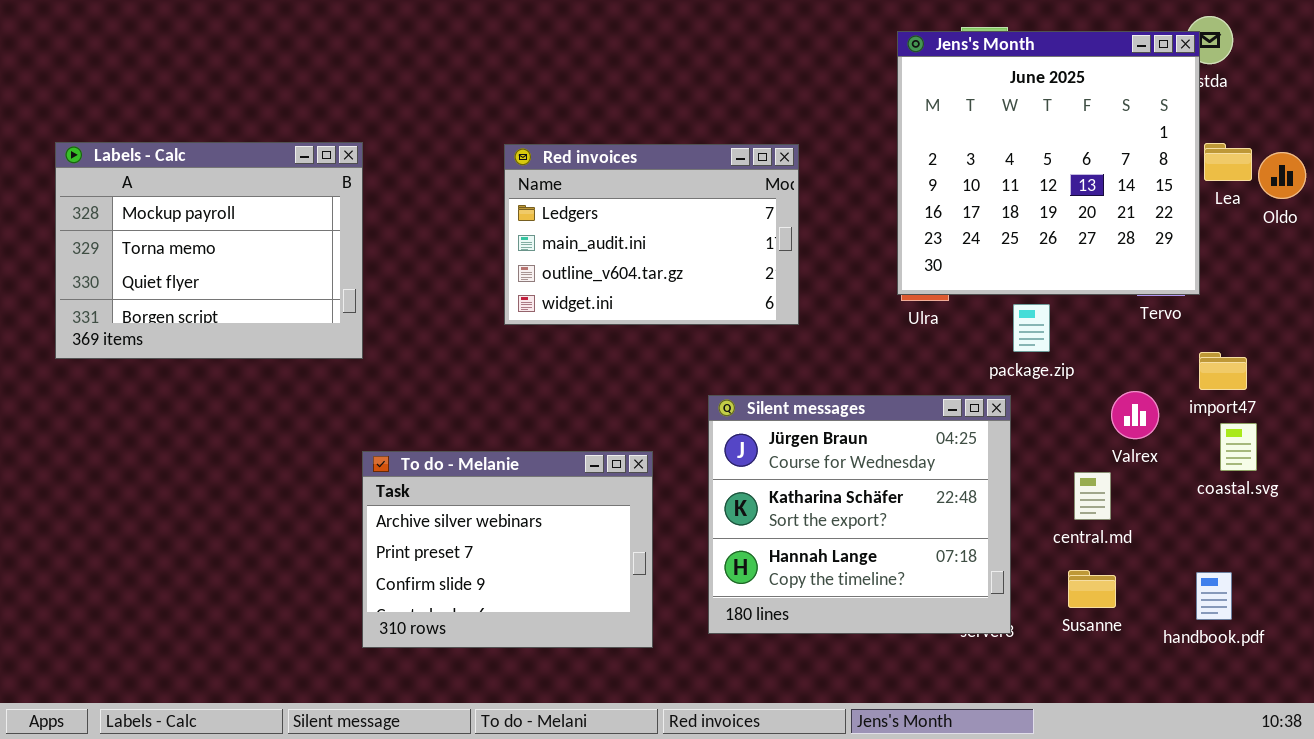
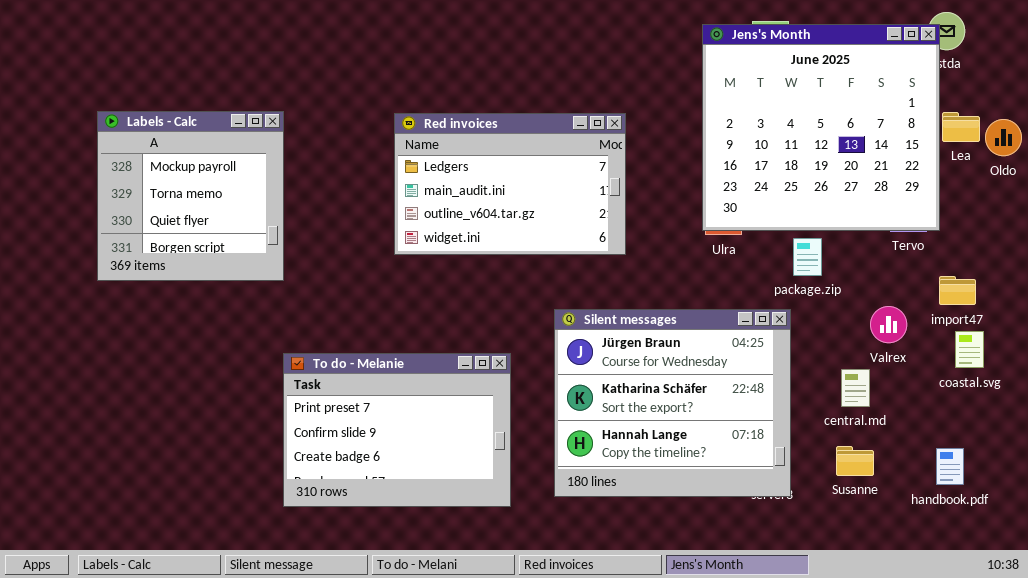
Labels - Calc: [55,142,363,359] -> [97,111,284,281], resized
To do - Melanie: [362,451,653,648] -> [283,353,511,507], scrolled down 1 row

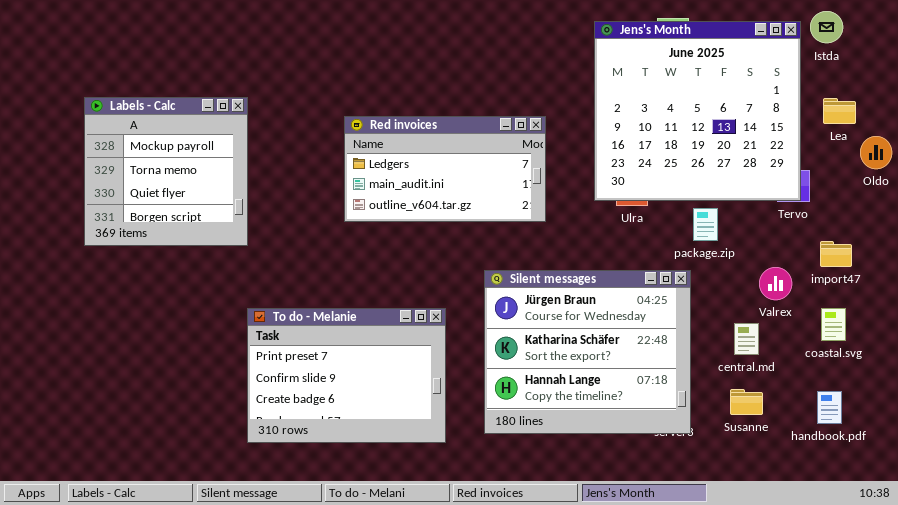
Jens's Month: [702,24,940,231] -> [594,21,801,201], moved
Red invoices: [394,113,626,255] -> [344,116,546,222], resized
Oldo: [985,119,1022,156] -> [860,136,892,169], moved
coastal.svg: [955,331,984,368] -> [821,308,846,341], moved

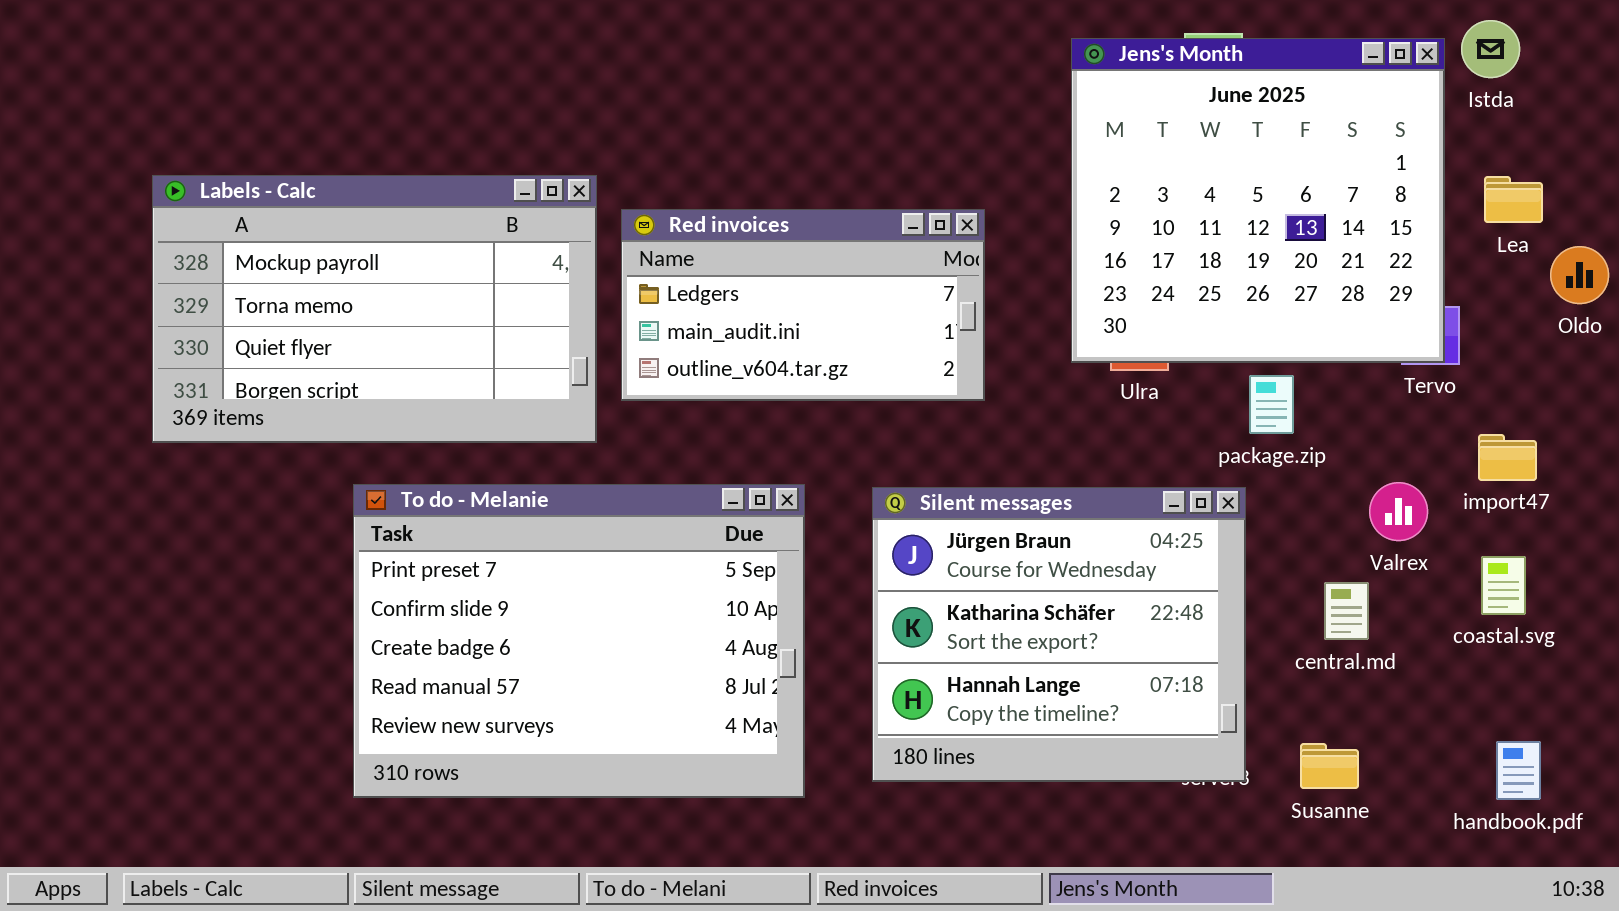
Labels - Calc: [84,97,248,246] -> [152,175,597,443], resized
To do - Melanie: [247,308,446,443] -> [353,484,805,798], resized
Susanne: [730,389,763,415] -> [1300,743,1359,789], moved
handbook.pdf: [817,391,842,424] -> [1496,741,1541,800], moved

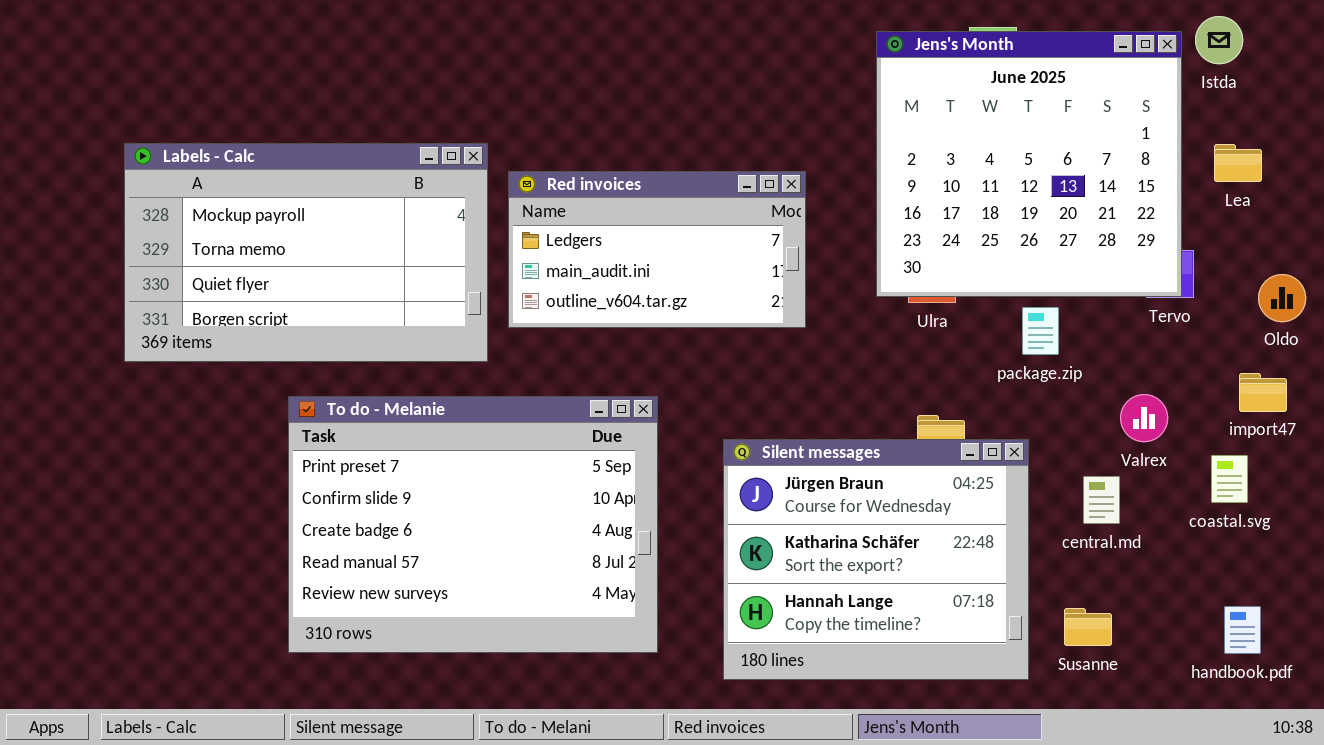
Oldo: [1550,246,1609,304] -> [1258,274,1306,322], moved
import47: [1478,434,1537,481] -> [1239,373,1287,412], moved
Silent messages: [872,487,1246,782] -> [723,439,1029,680], moved

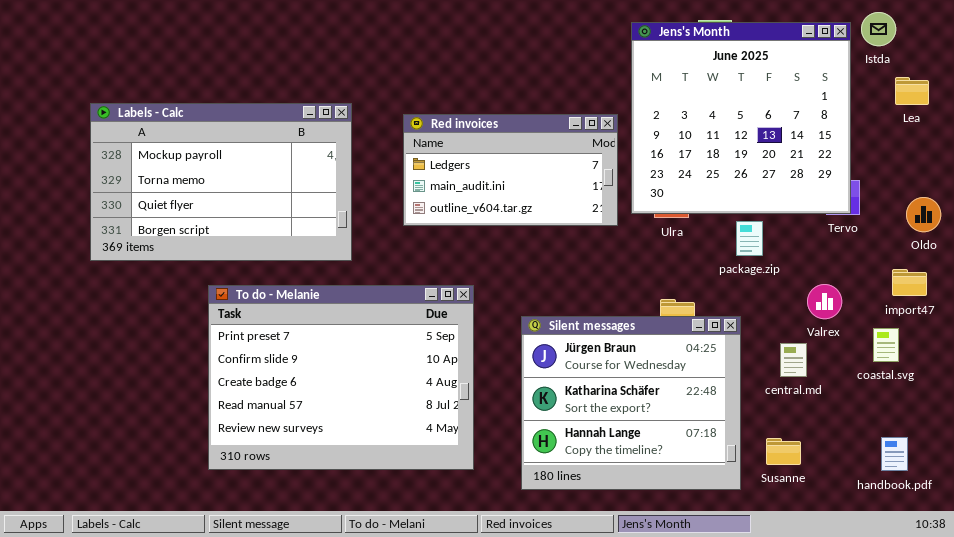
Lea: [1214,144,1262,182] -> [895,77,929,105], moved
Red invoices: [508,171,806,328] -> [403,114,618,226], moved

